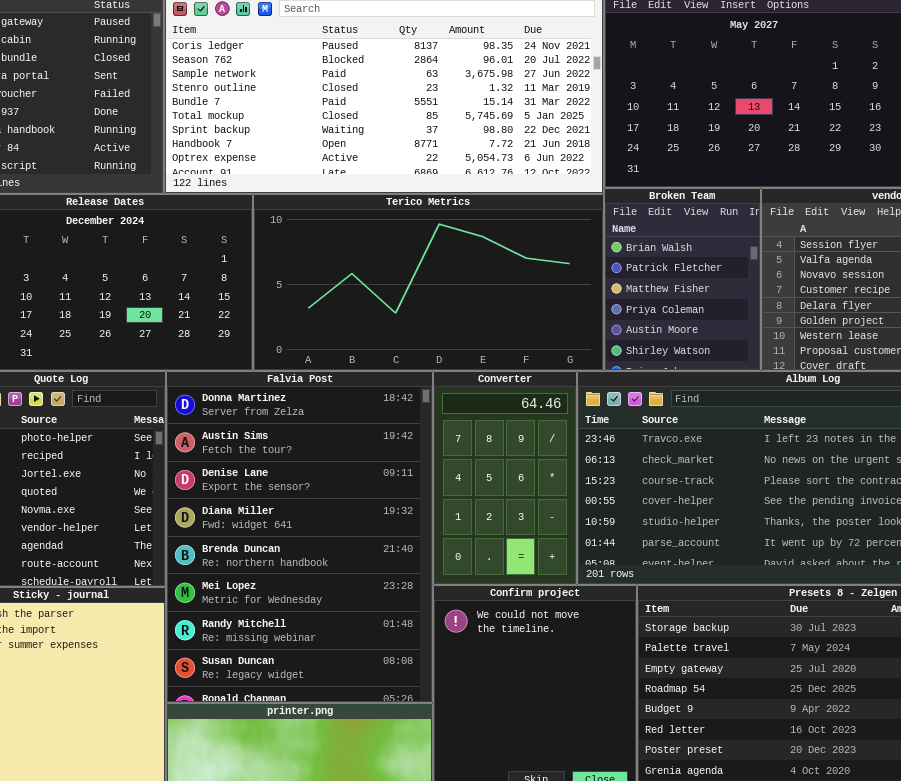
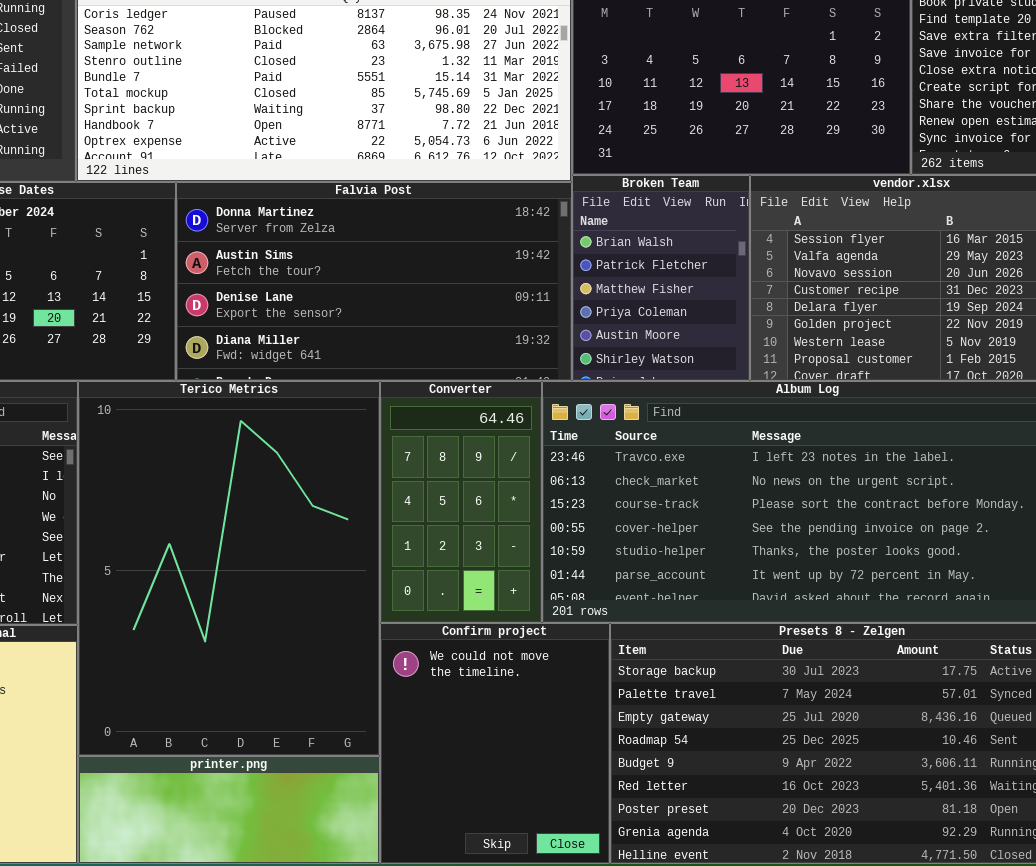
Terico Metrics: [253,194,604,371] -> [78,381,380,756], moved, resized
Falvia Post: [166,371,433,703] -> [176,182,572,381], moved, resized

